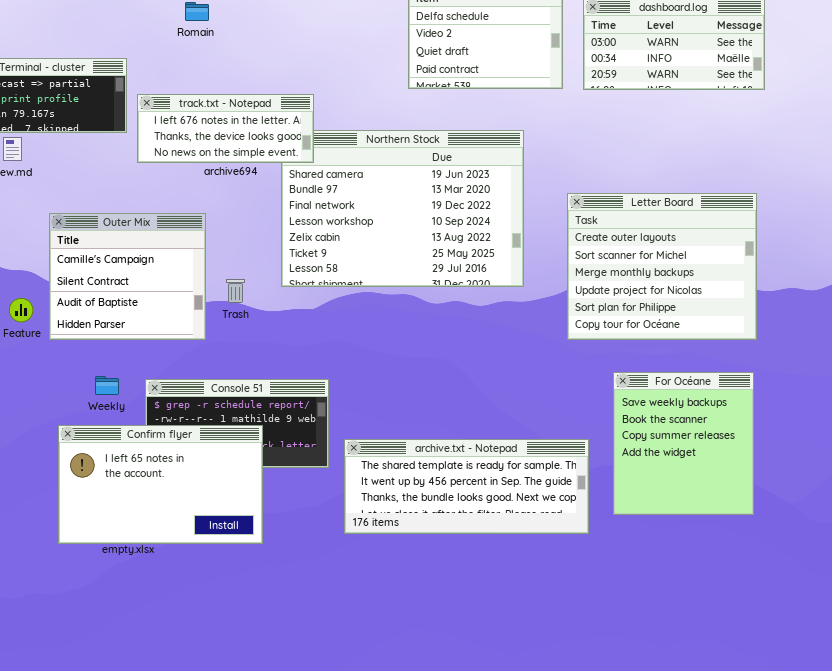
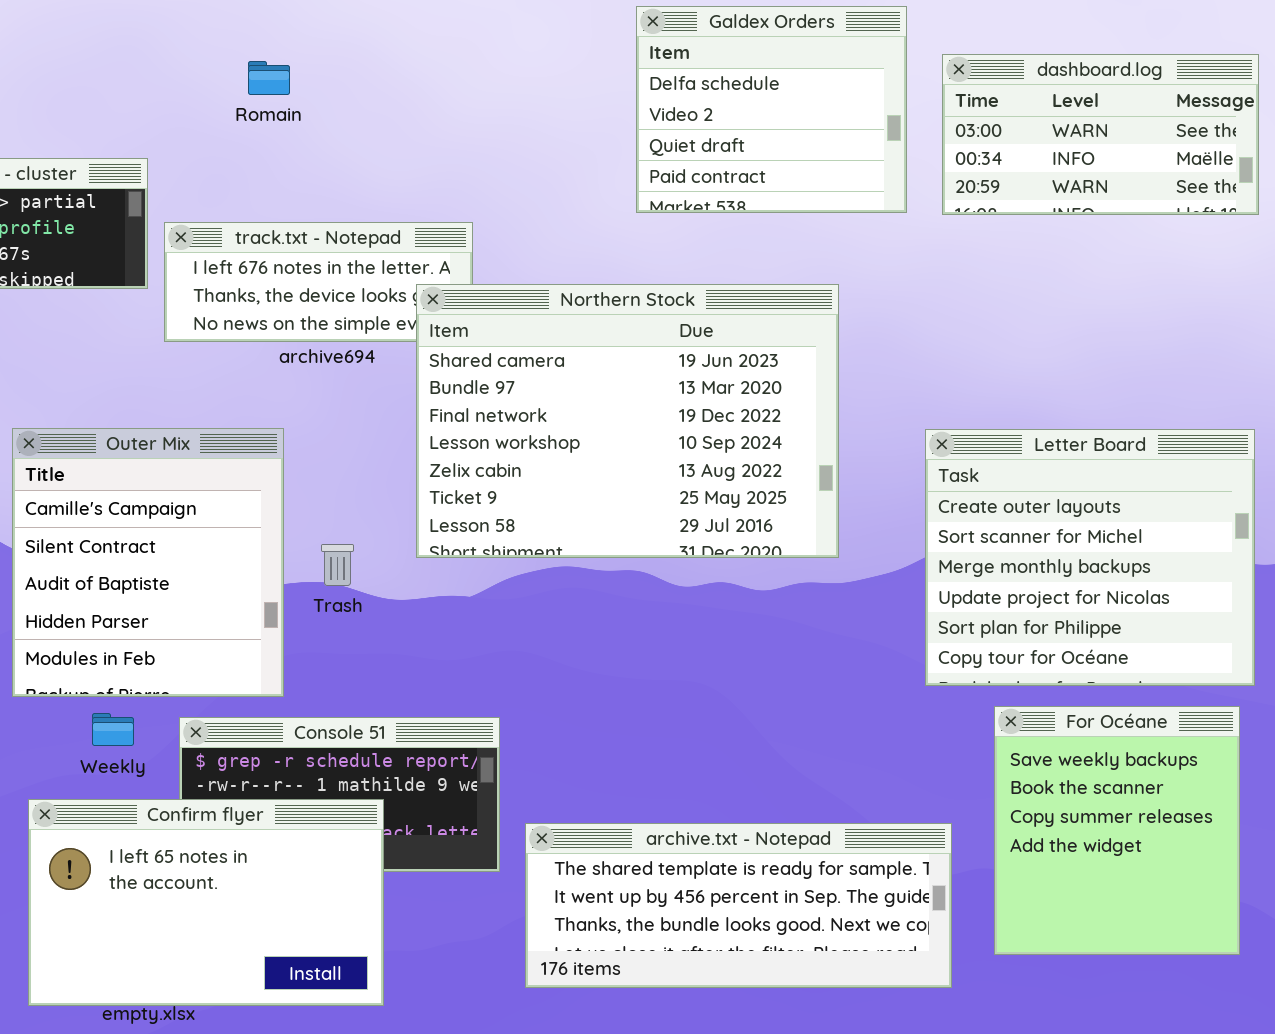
Northern Stock: [281,130,524,287] -> [416,284,839,558], raised
Letter Board: [567,193,757,340] -> [925,429,1255,686], moved
Outer Mix: [49,213,206,340] -> [12,428,284,697], resized

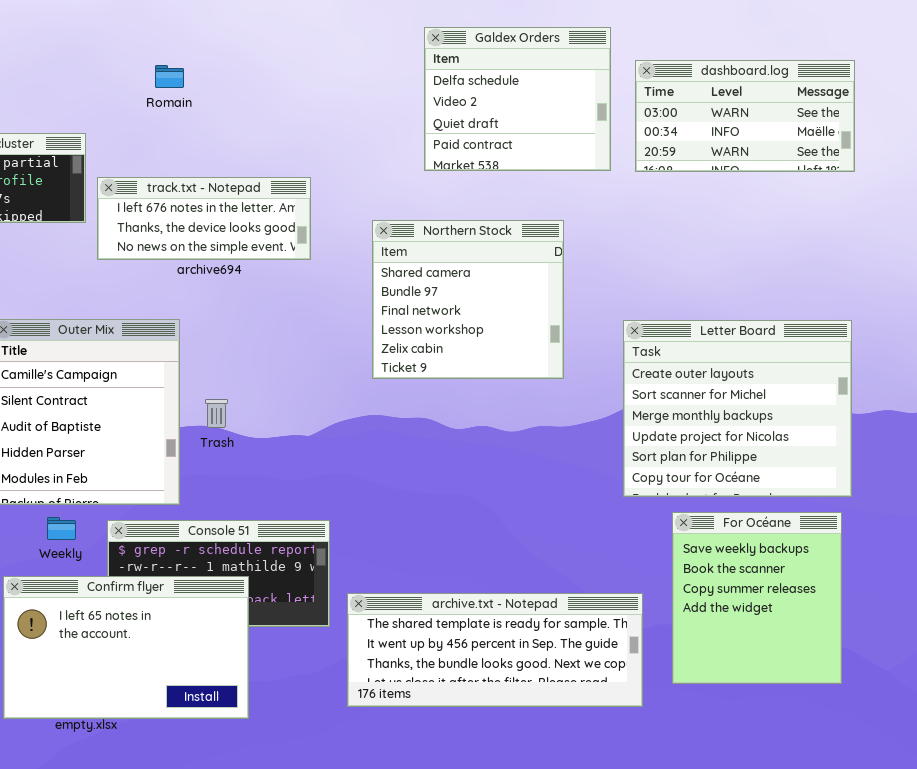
Northern Stock: [416,284,839,558] -> [372,220,564,379], resized

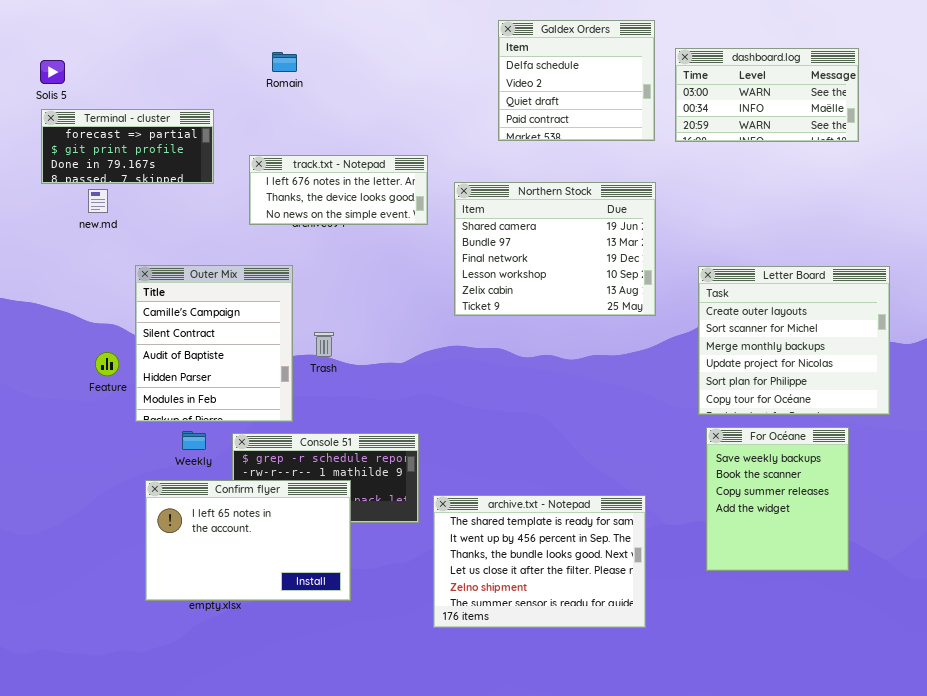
track.txt - Notepad: [97,177,311,260] -> [249,155,428,225], moved
Northern Stock: [372,220,564,379] -> [454,182,656,316], resized
Letter Board: [623,320,852,497] -> [698,266,890,415], moved
archive.txt - Notepad: [347,593,643,707] -> [433,495,646,628], resized

